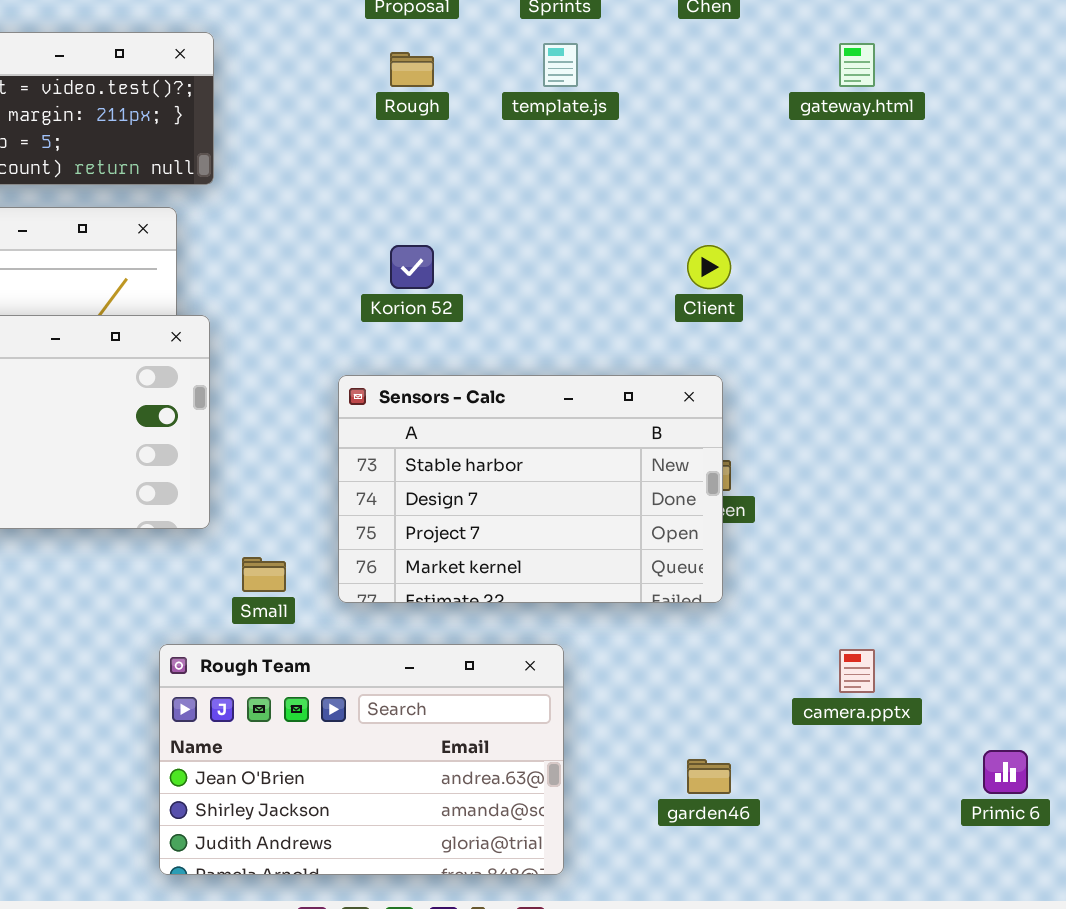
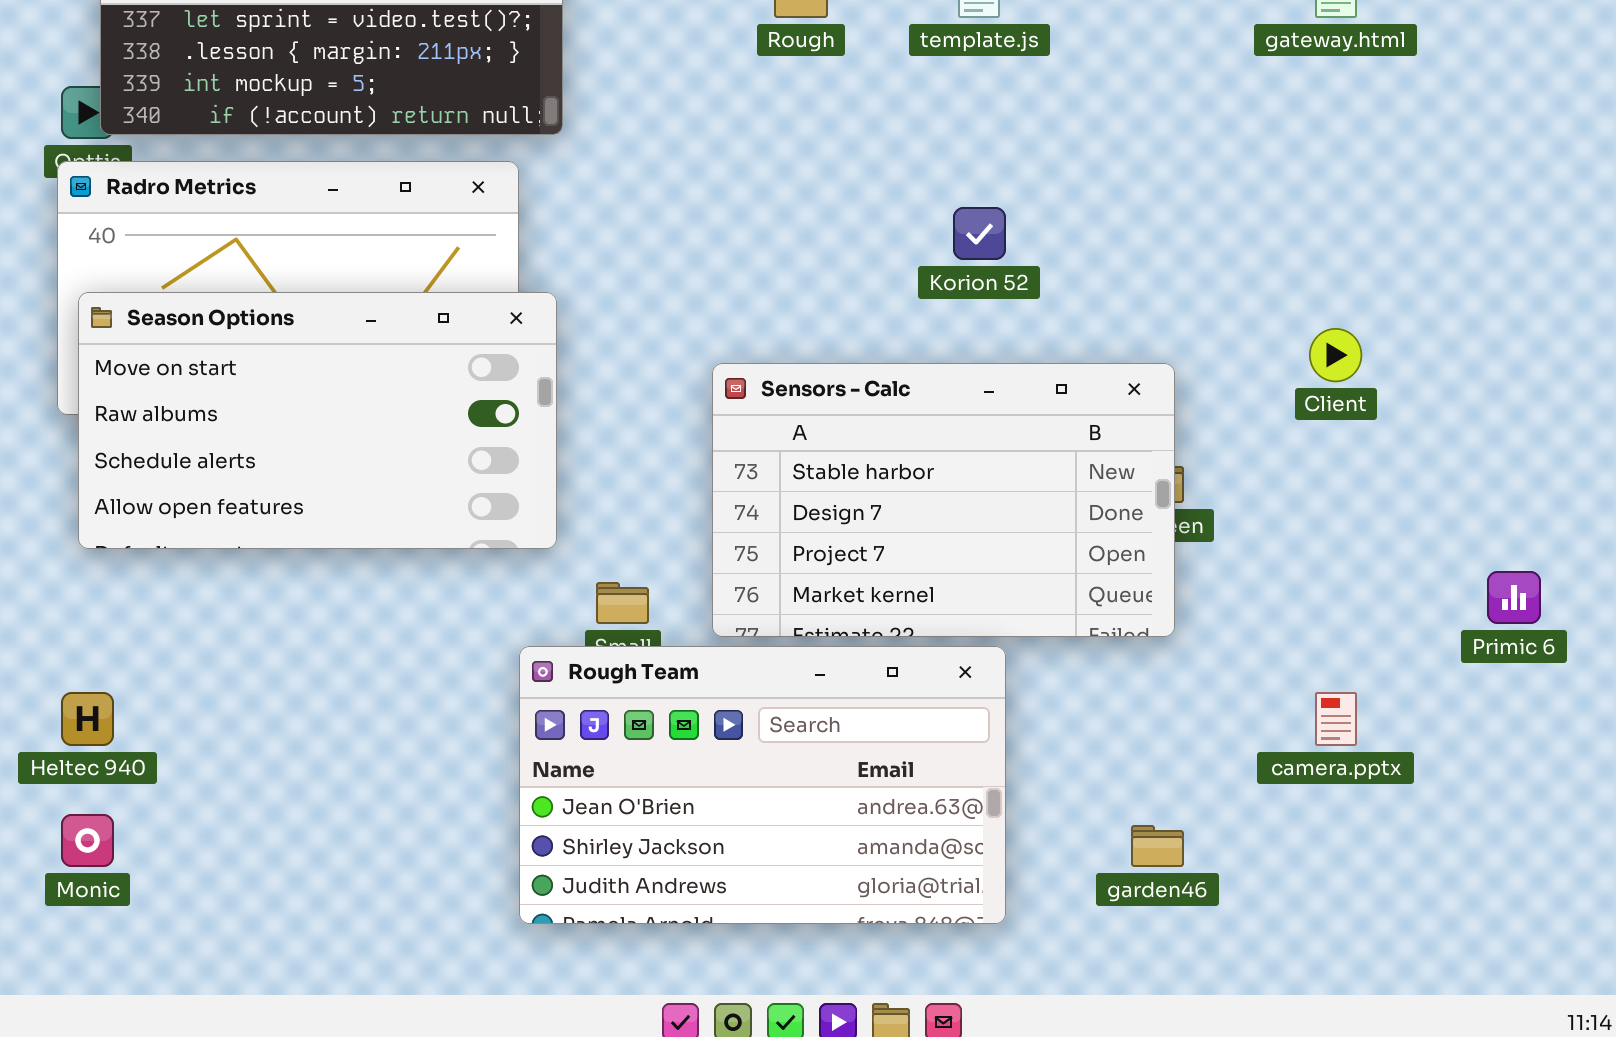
Korion 52: [390,245,434,289] -> [953,207,1006,260], moved
Client: [687,245,731,289] -> [1309,328,1362,382], moved
Rough Team: [159,644,564,875] -> [519,646,1006,924], moved
Primic 6: [983,750,1028,794] -> [1487,571,1541,624], moved

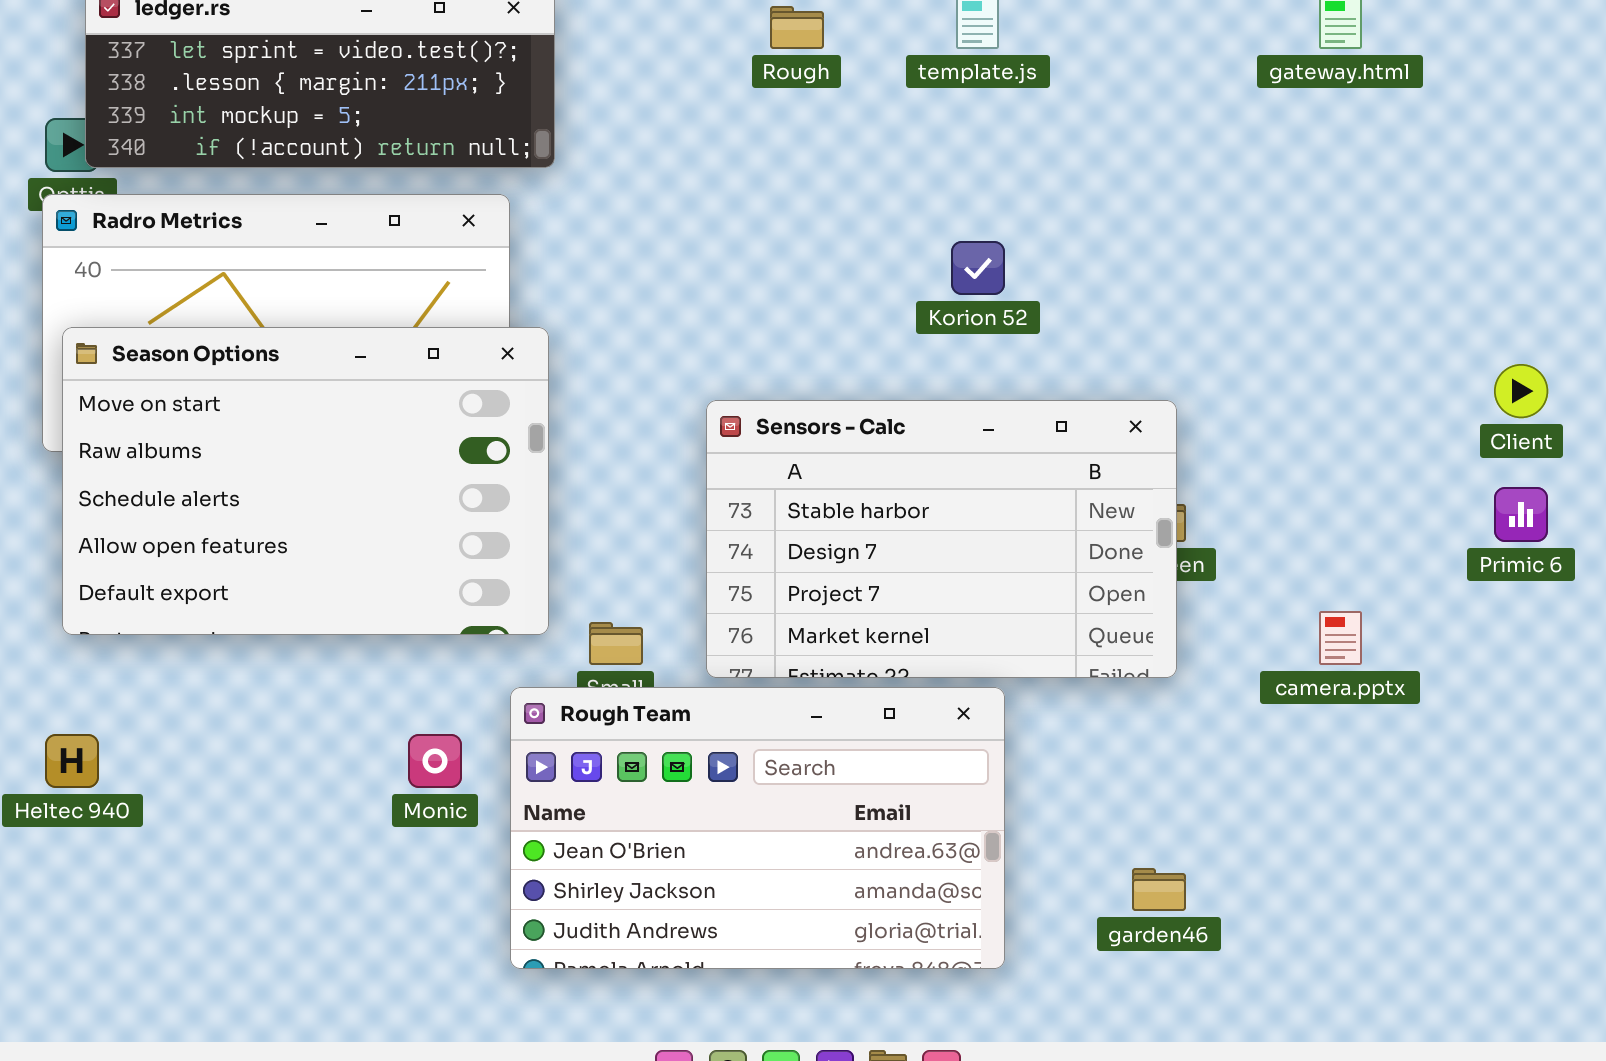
Season Options: [78,292,557,549] -> [62,327,549,635], resized
Client: [1309,328,1362,382] -> [1494,364,1548,418], moved
Primic 6: [1487,571,1541,624] -> [1494,487,1548,542], moved
camera.pptx: [1315,692,1357,746] -> [1319,611,1362,665], moved
Monic: [61,814,114,867] -> [408,734,462,788], moved

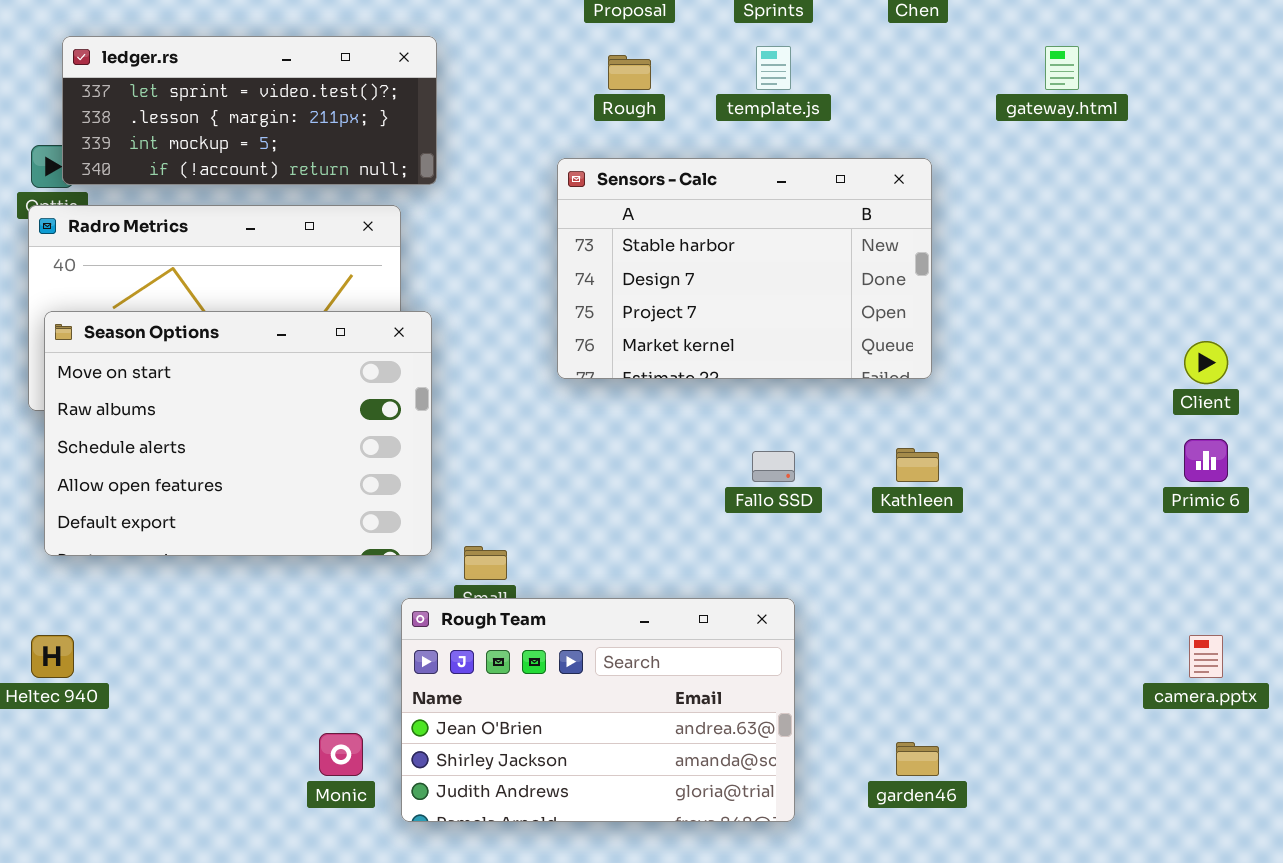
Sensors - Calc: [706,400,1177,678] -> [557,158,932,379], moved
camera.pptx: [1319,611,1362,665] -> [1189,635,1223,678], moved
Monic: [408,734,462,788] -> [319,733,363,776], moved

